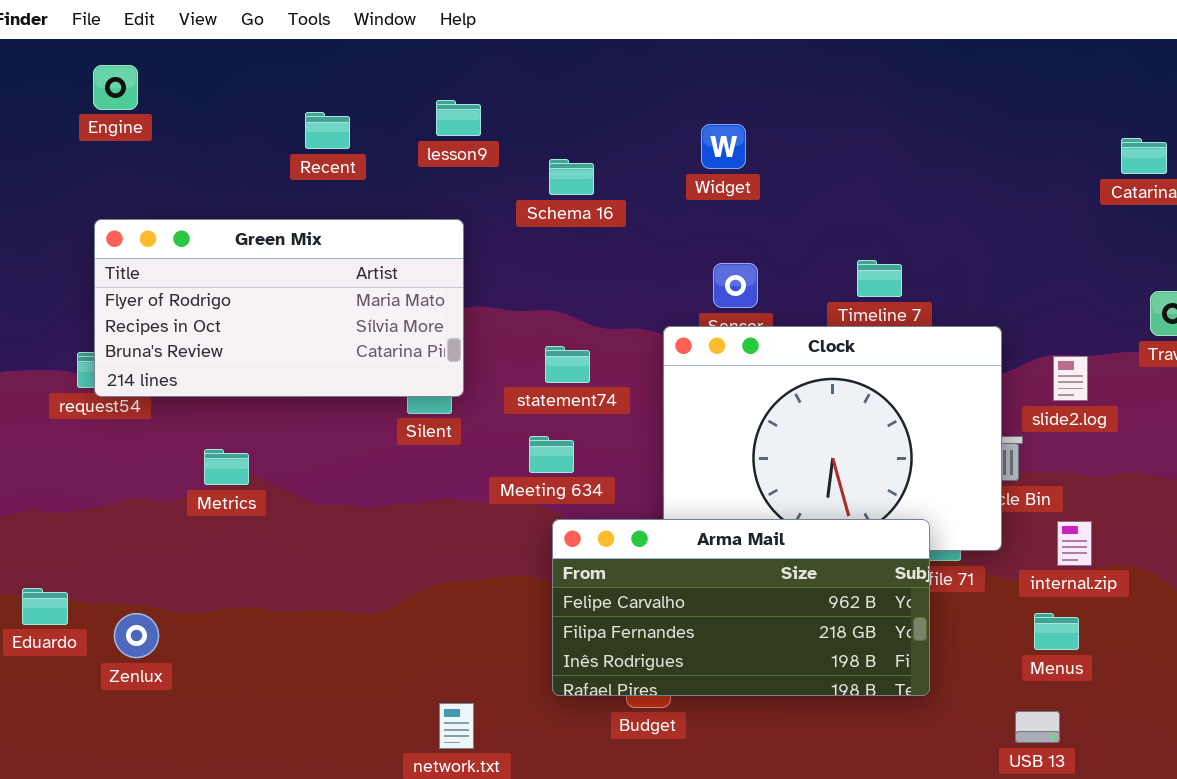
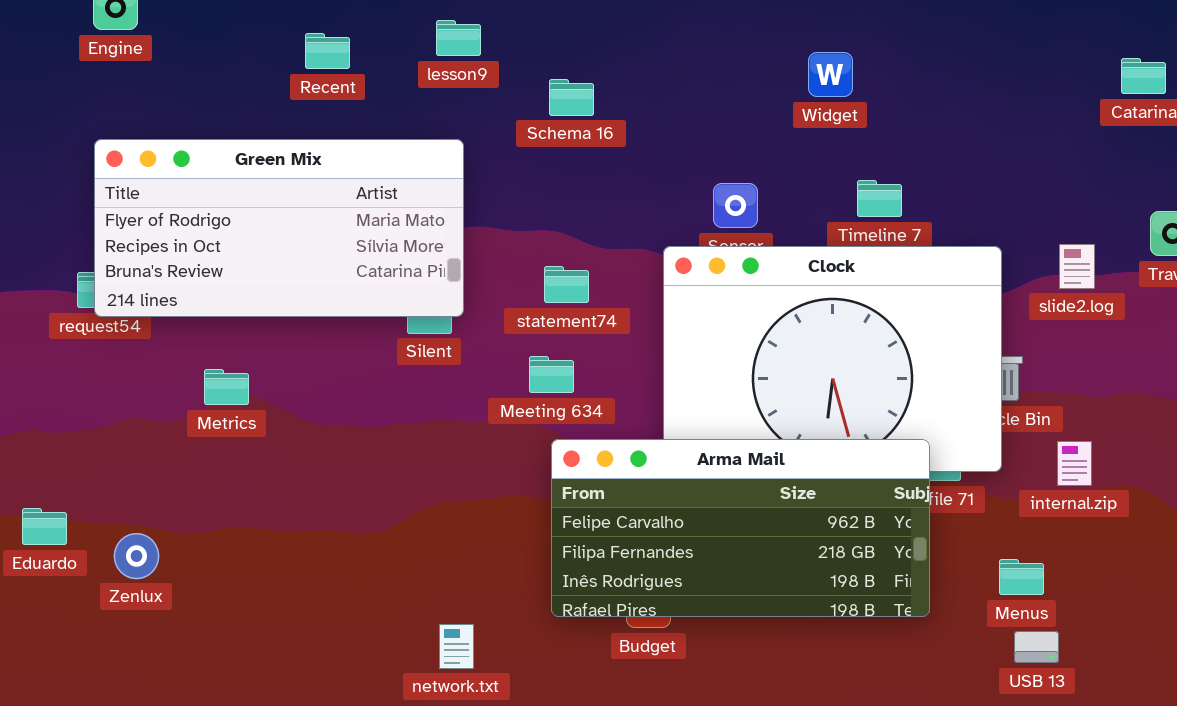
Widget: [701,124,746,169] -> [808,52,853,97], moved
slide2.log: [1053,356,1088,401] -> [1059,244,1095,289], moved
Menus: [1034,613,1079,650] -> [999,559,1044,595], moved

